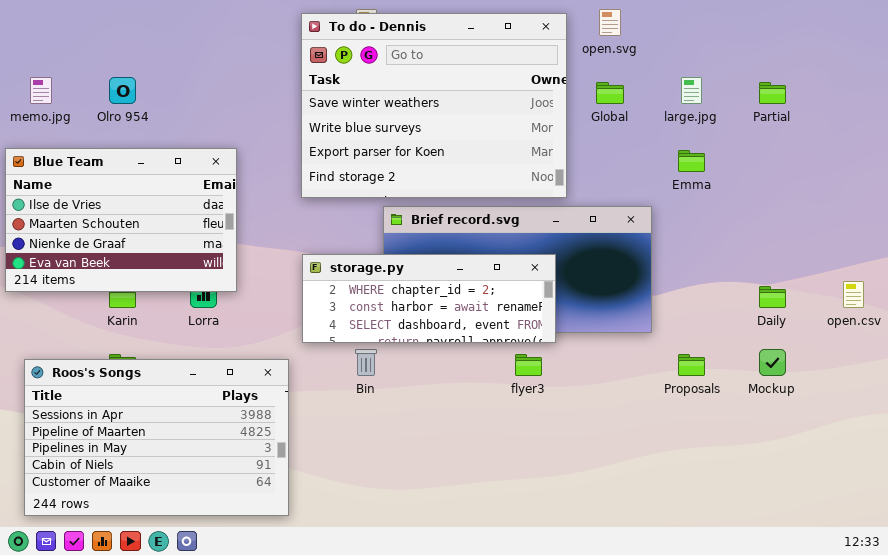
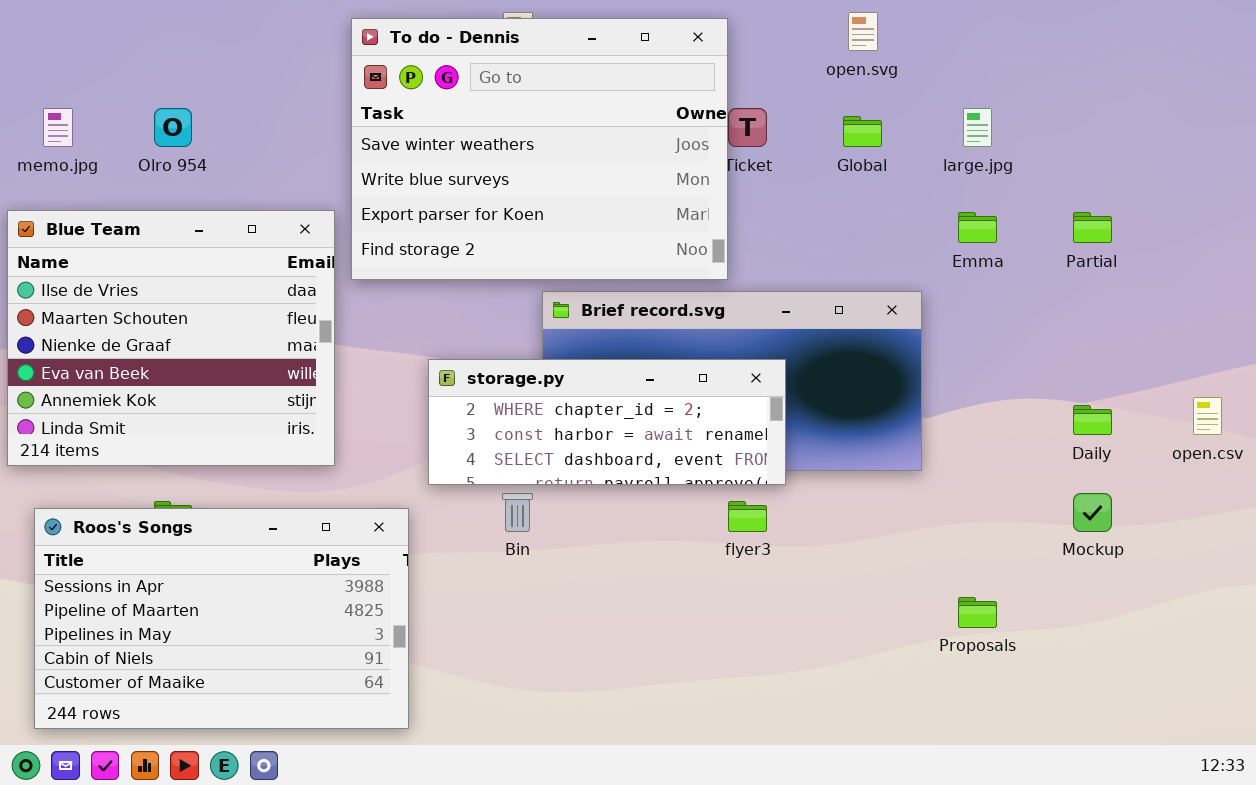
To do - Dennis: [301,13,567,198] -> [351,18,728,280], moved
Partial: [759,82,786,104] -> [1073,212,1112,243], moved
Blue Team: [5,148,237,292] -> [7,210,335,466], resized
Proposals: [678,354,705,376] -> [958,597,997,628], moved

